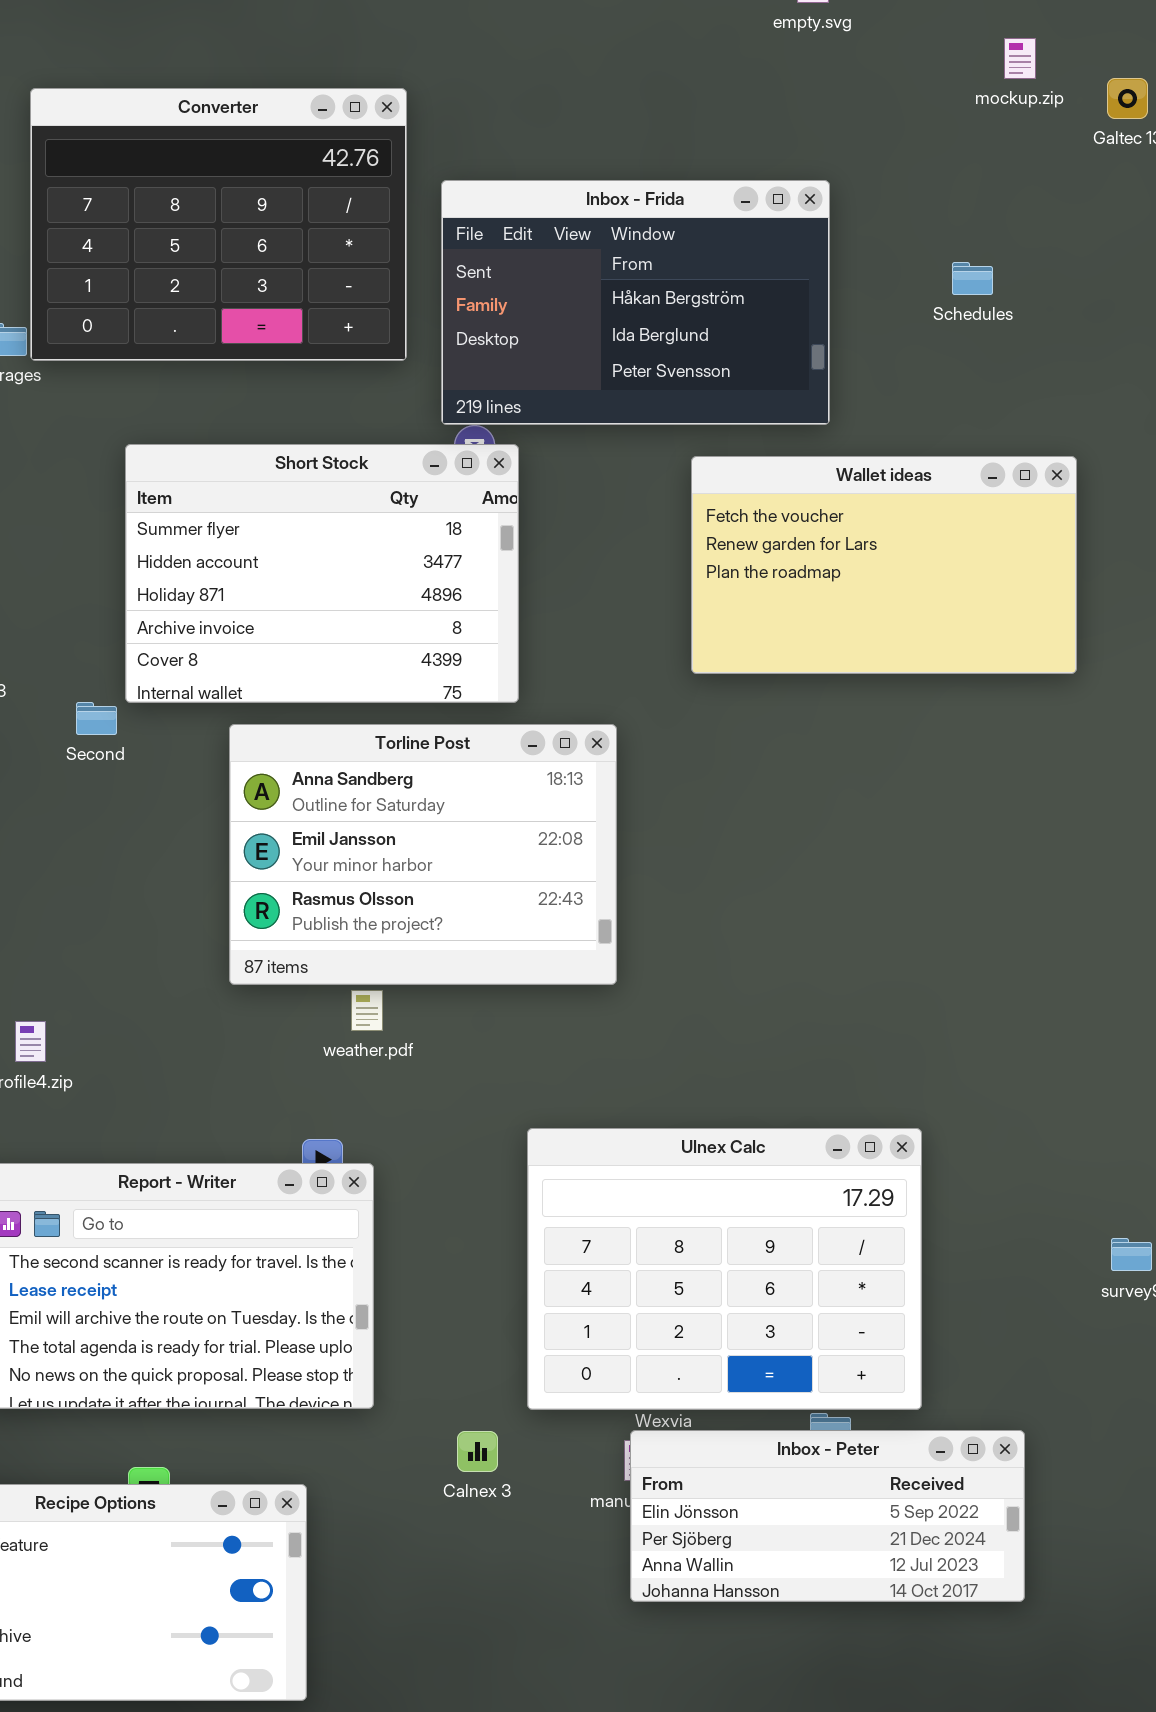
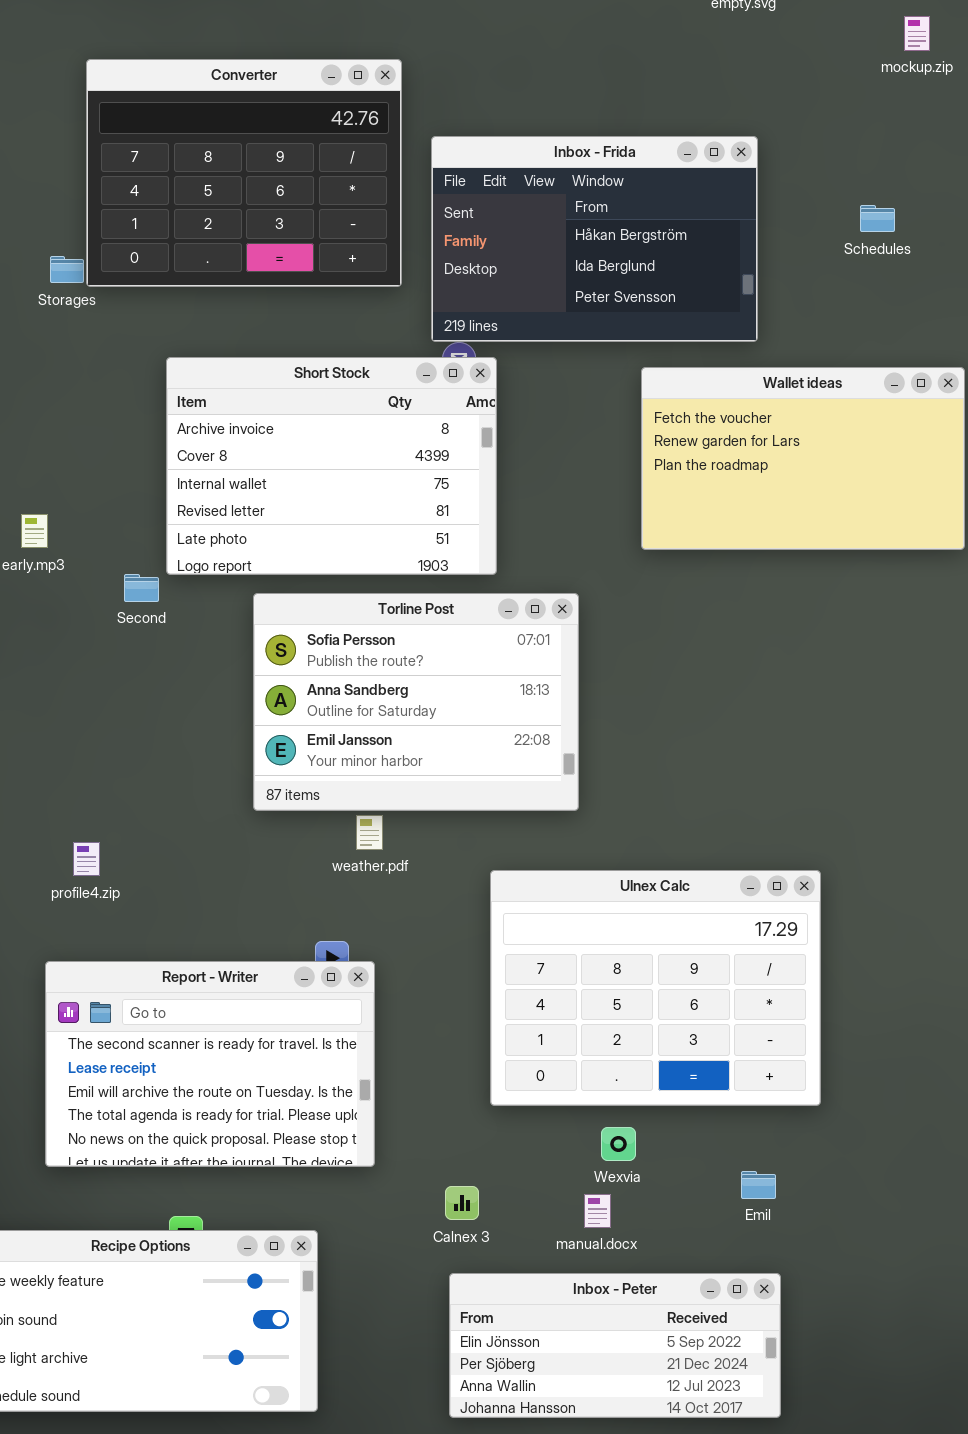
Short Stock: [125,444,519,703] -> [166,357,497,575], scrolled down 3 rows
Torline Post: [229,724,617,985] -> [253,593,579,811], scrolled up 1 row
Ulnex Calc: [527,1128,922,1410] -> [490,870,821,1106], moved
Inbox - Peter: [630,1430,1025,1602] -> [449,1273,781,1418], moved

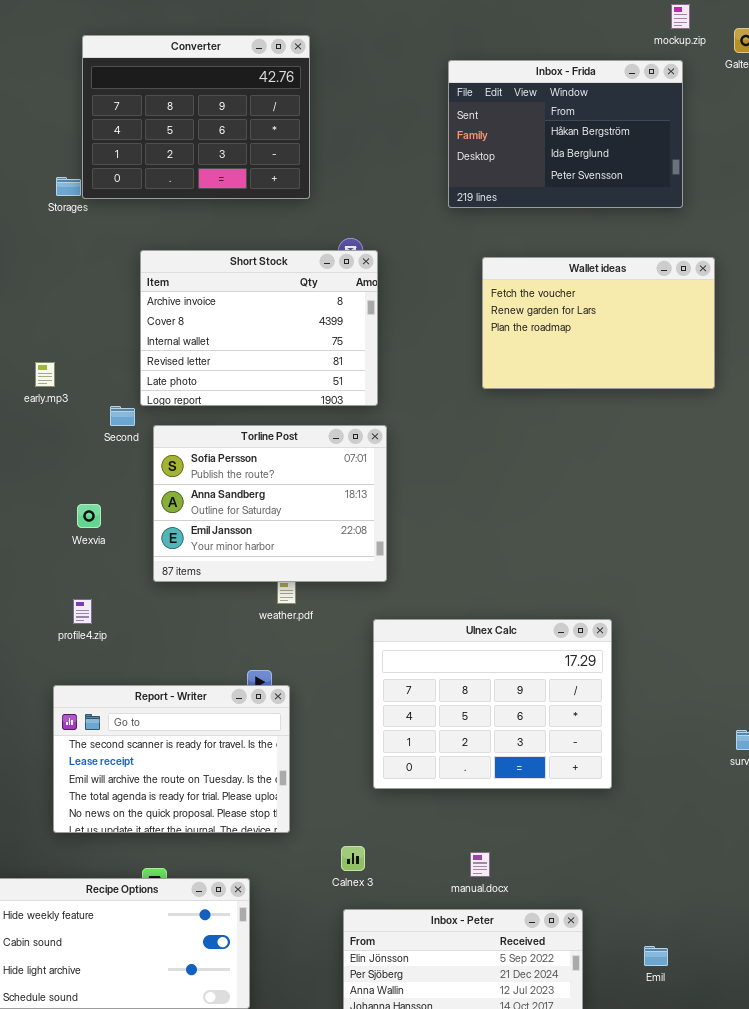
Inbox - Frida: [431,136,758,342] -> [448,60,683,208], moved
Torline Post: [253,593,579,811] -> [153,425,387,582], moved
Wexvia: [601,1127,636,1161] -> [77,504,101,528], moved
Emil: [741,1171,776,1199] -> [644,946,668,966], moved
manual.docx: [584,1194,611,1228] -> [470,852,490,877], moved

